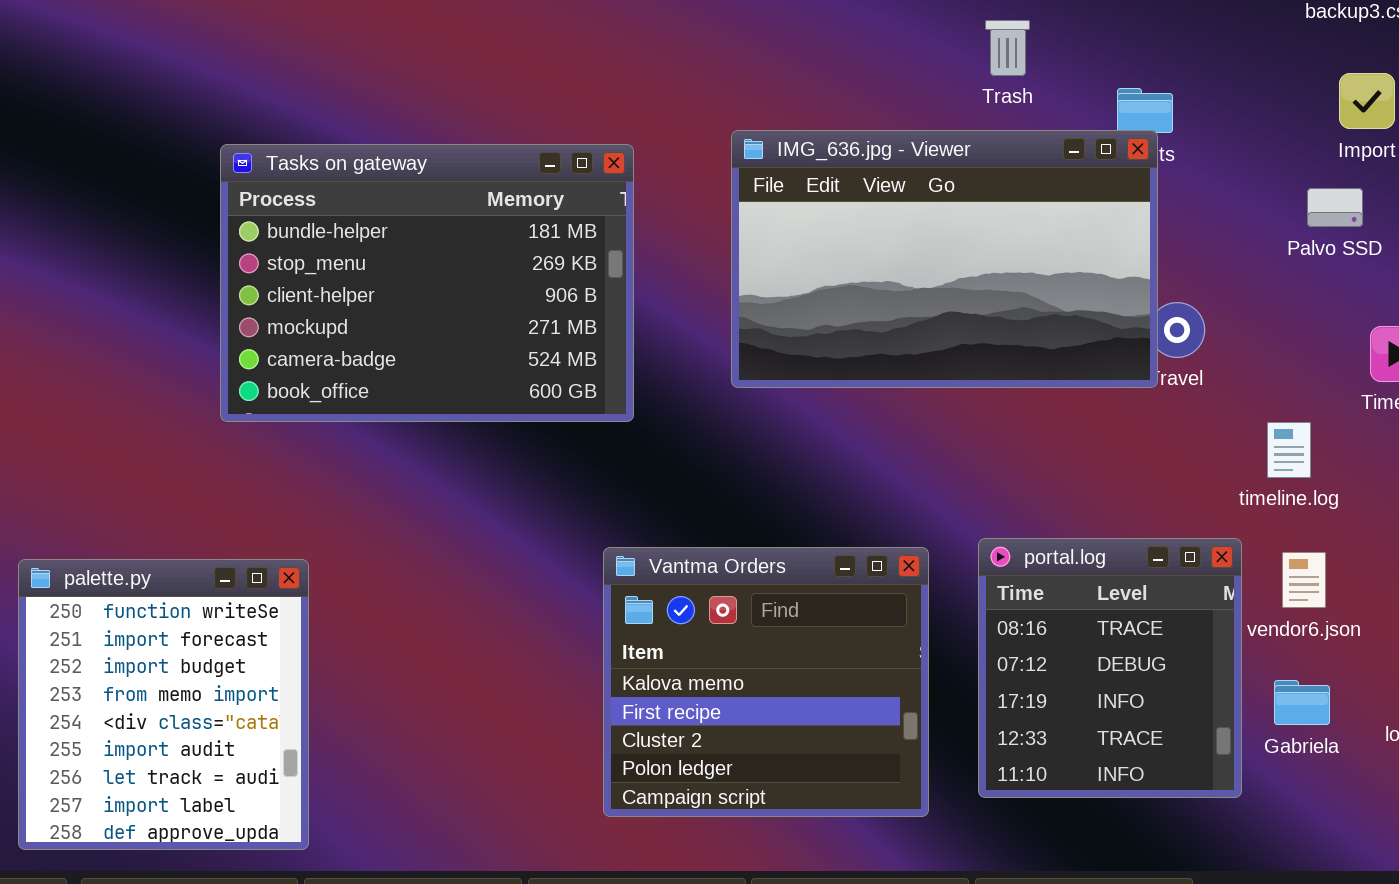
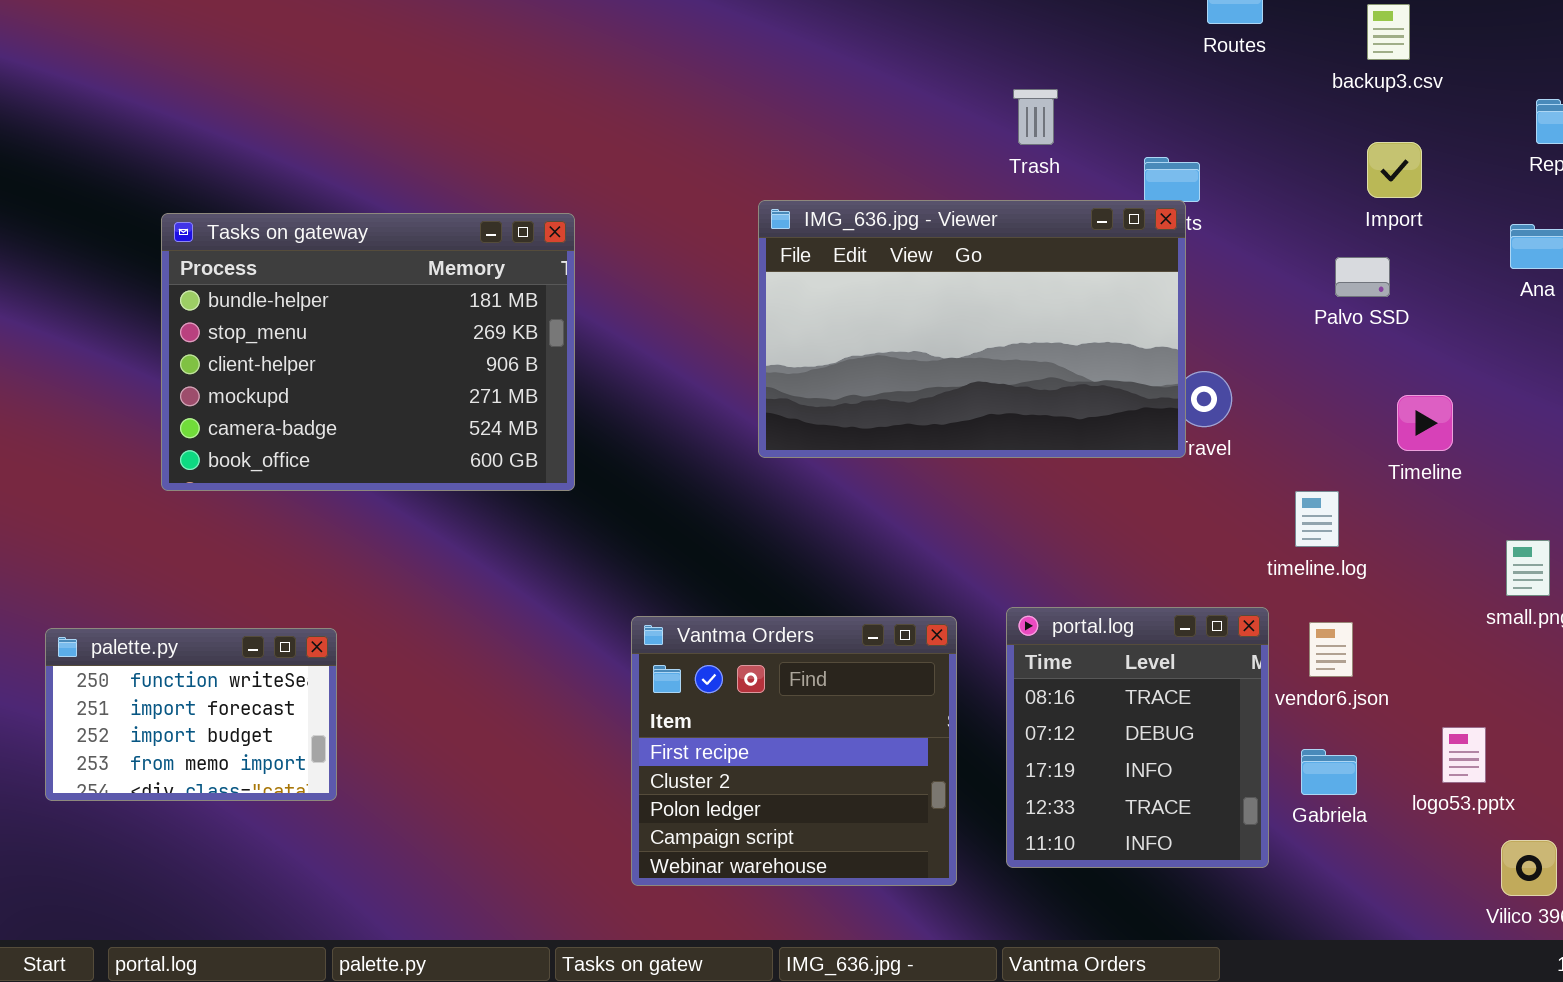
Tasks on gateway: [220,144,634,422] -> [161,213,575,491], moved
Vantma Orders: [603,547,929,817] -> [631,616,957,886], scrolled down 1 row
palette.py: [18,559,309,850] -> [45,628,337,801], resized

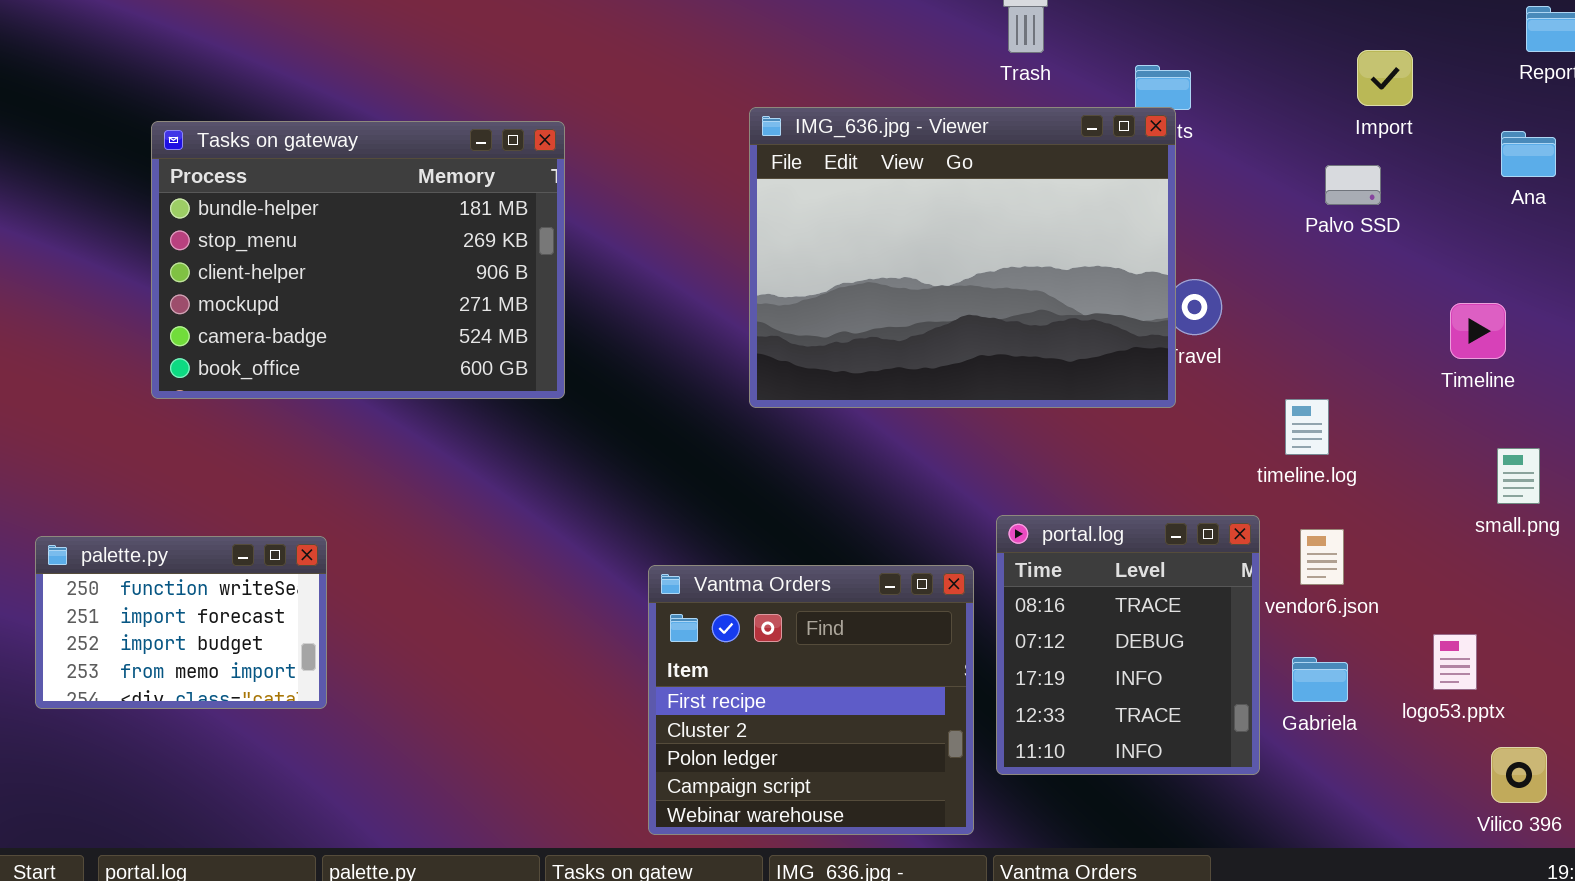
IMG_636.jpg - Viewer: [758,200,1186,458] -> [749,107,1176,408], resized
Timeline: [1397,395,1453,451] -> [1450,303,1506,359], moved
Vantma Orders: [631,616,957,886] -> [648,565,974,835], moved

